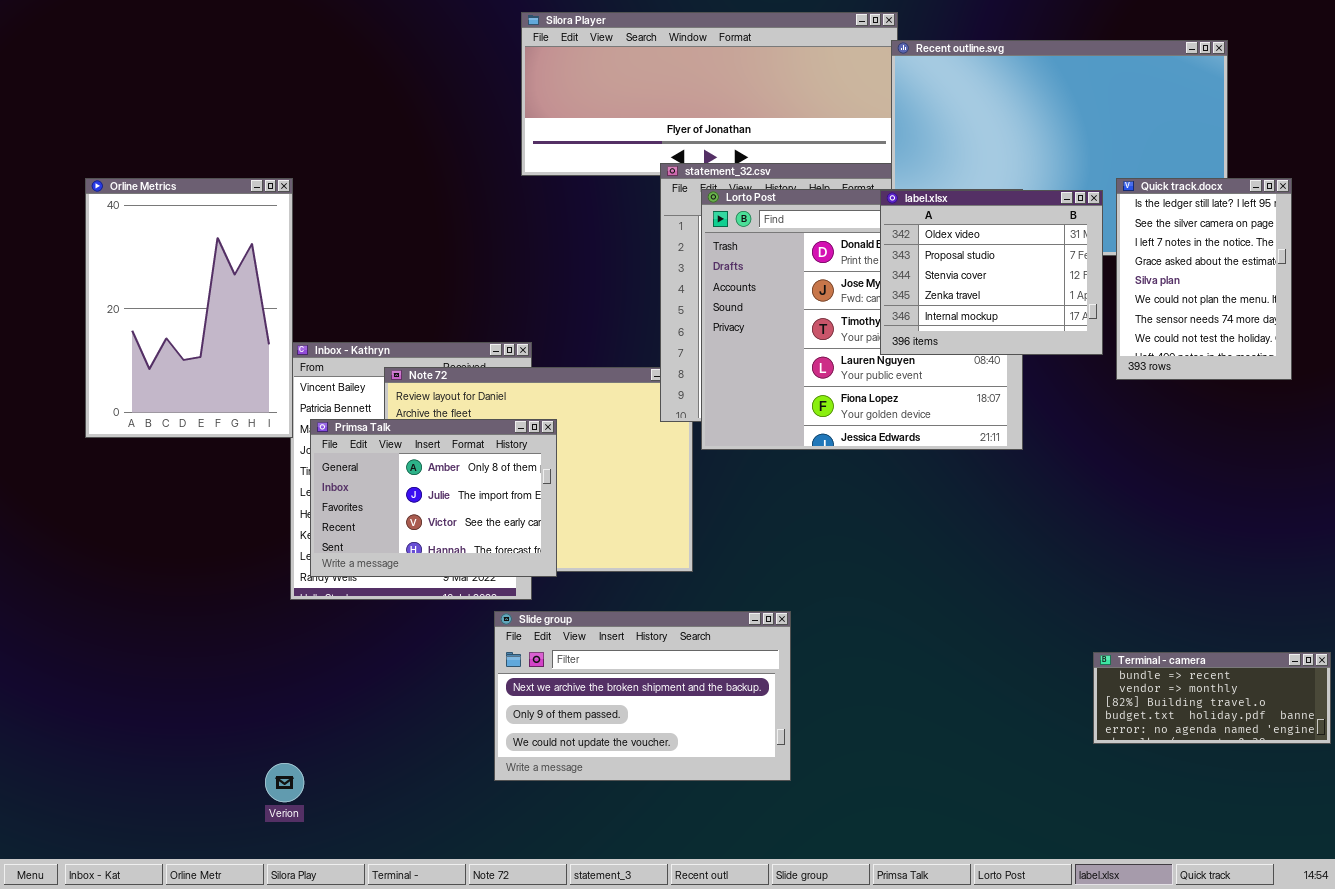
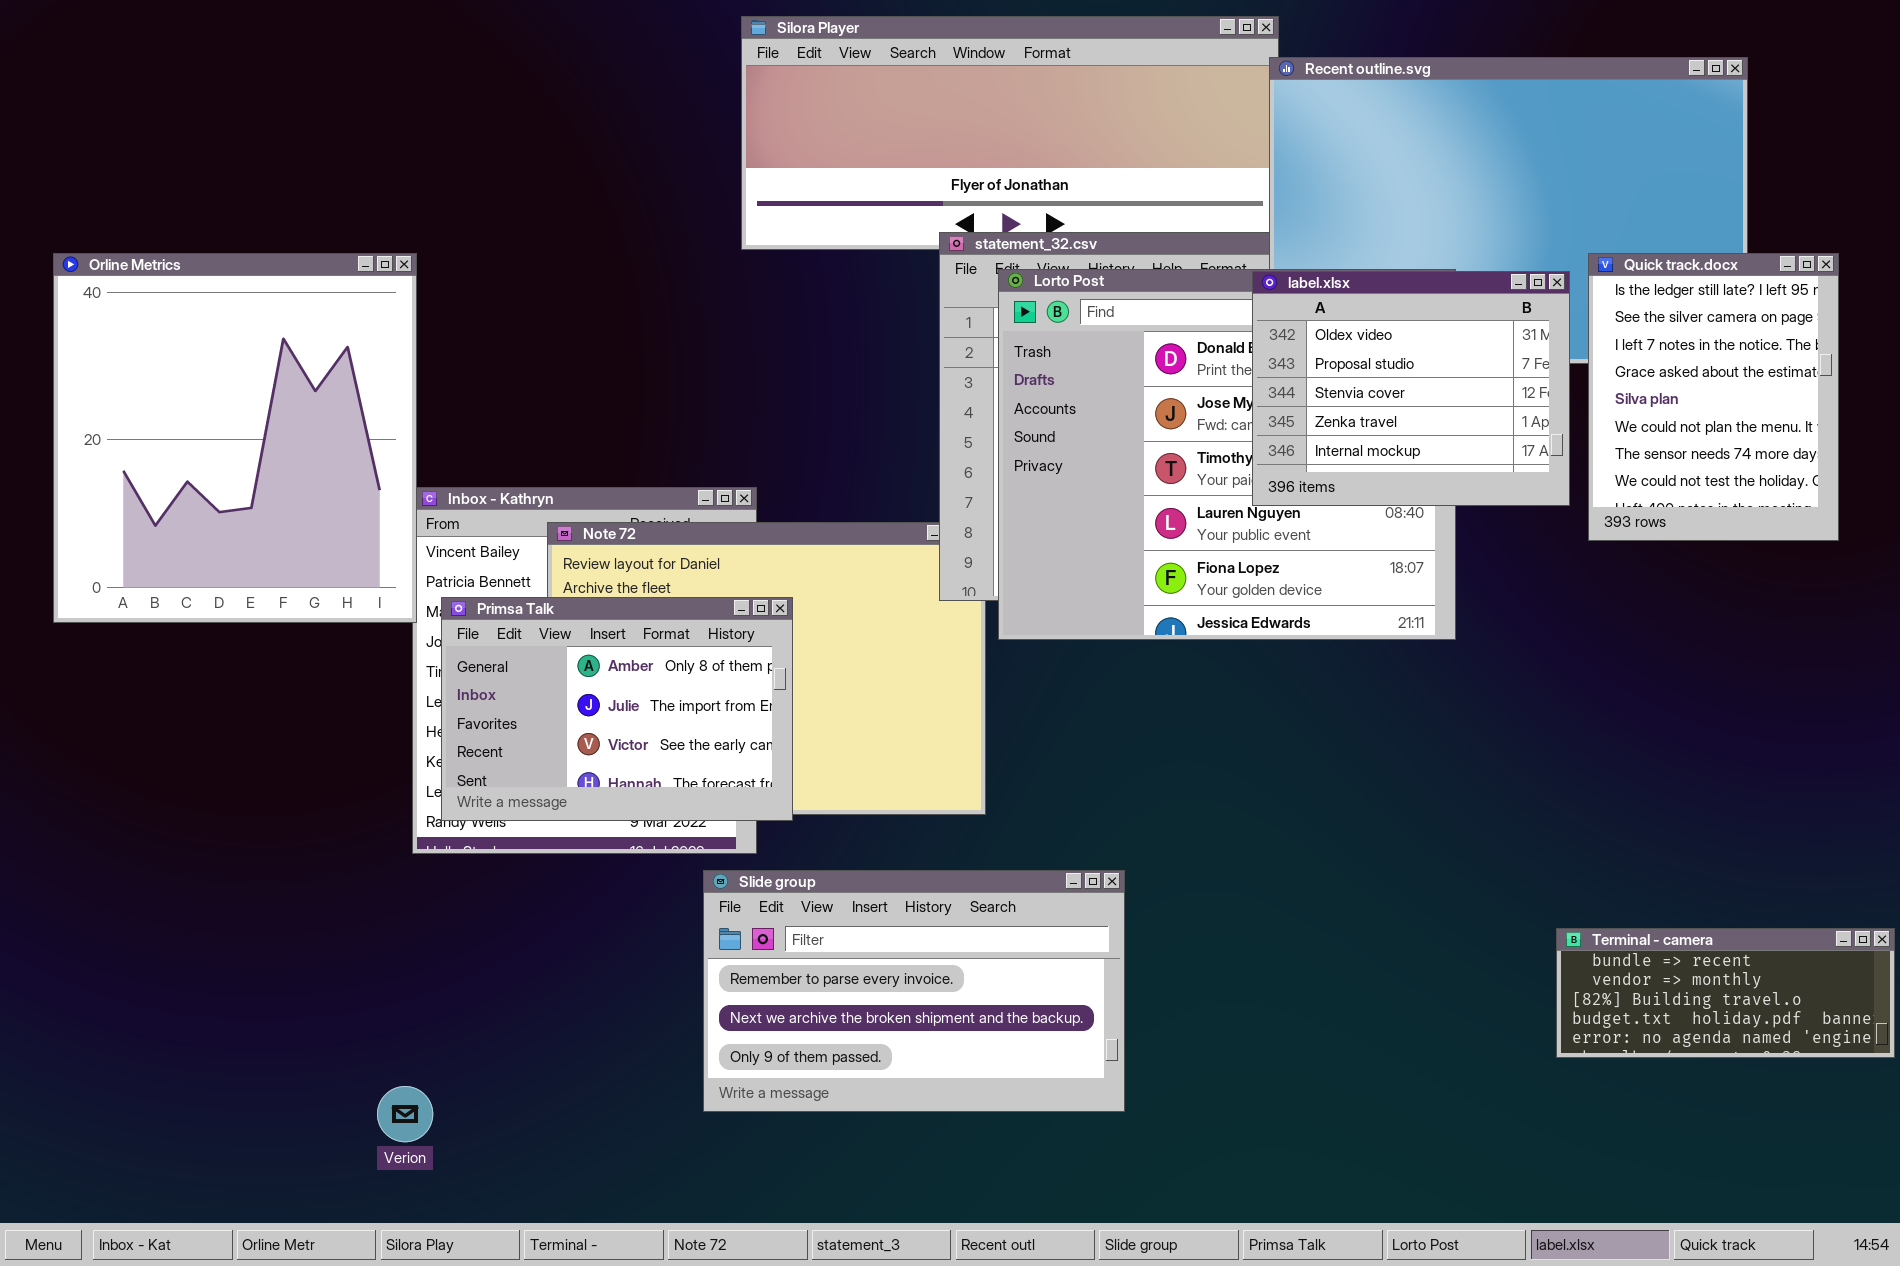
Orline Metrics: [85,178,293,438] -> [53,253,417,623], resized
Slide group: [494,611,791,781] -> [703,870,1125,1112], scrolled up 1 row

